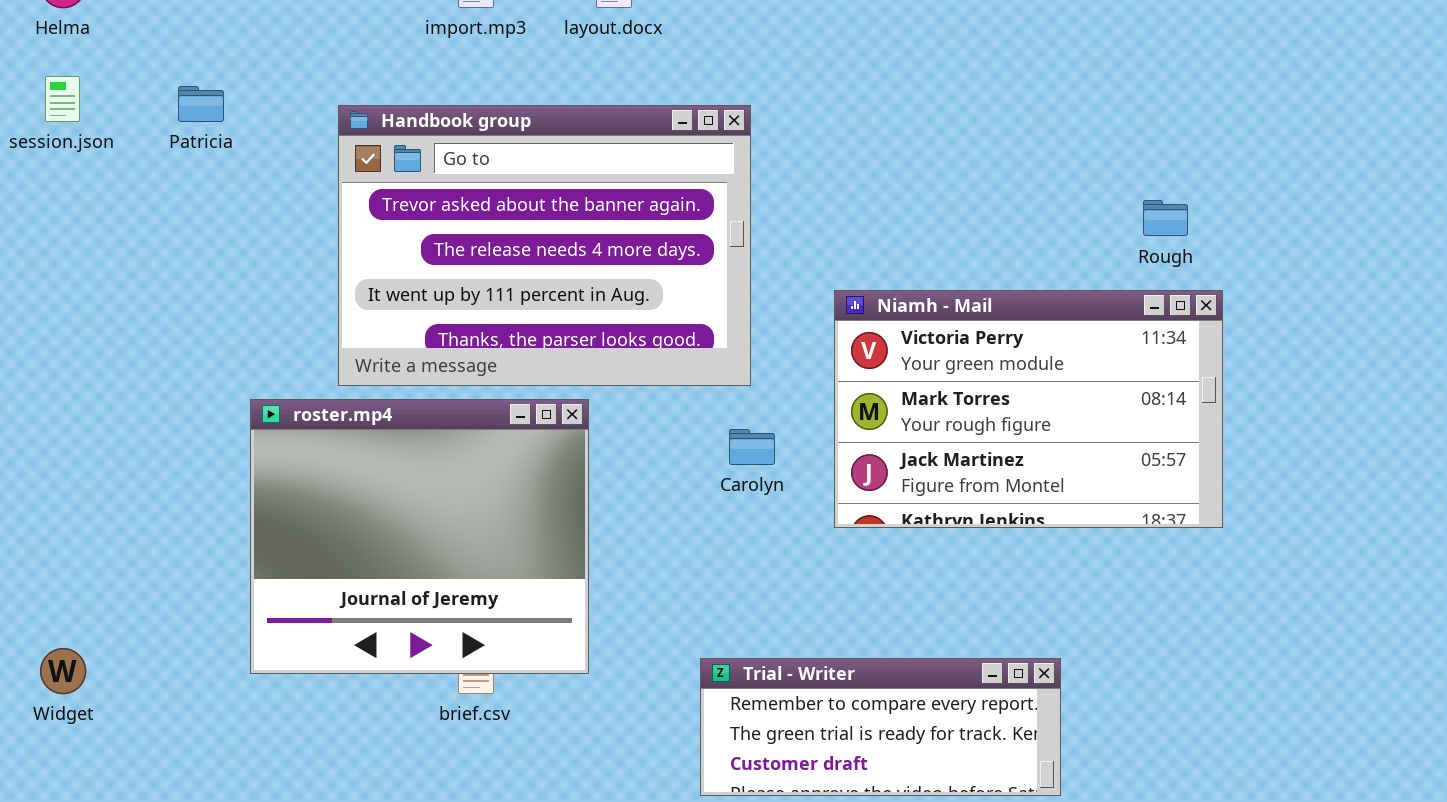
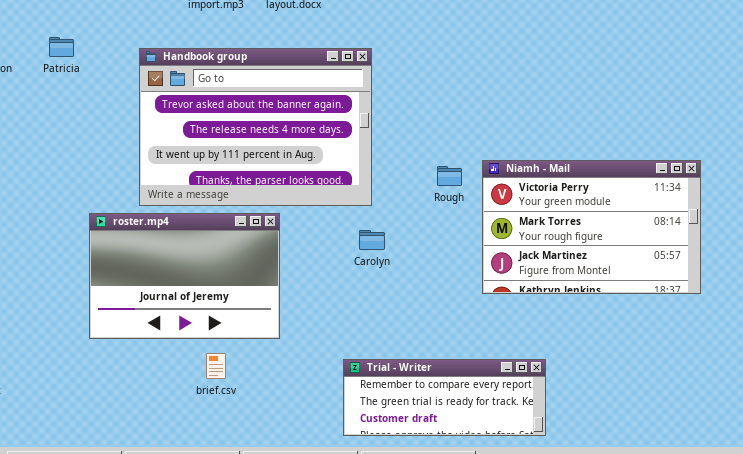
Rough: [1143,200,1188,236] -> [437,166,462,186], moved
Niamh - Mail: [834,290,1223,528] -> [482,160,701,294], moved
roster.mp4: [250,399,589,674] -> [89,213,280,339], resized

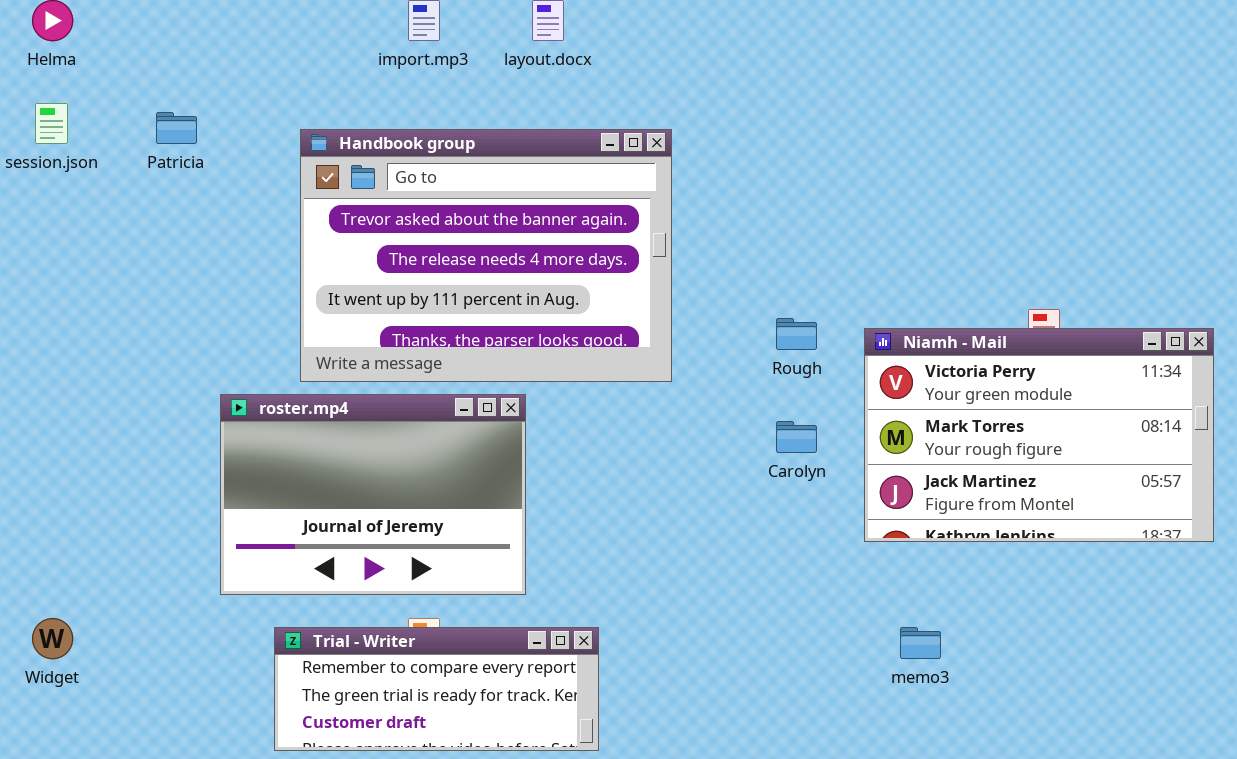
Niamh - Mail: [482,160,701,294] -> [864,328,1214,542], moved
Carolyn: [359,230,385,250] -> [776,421,817,453], moved
Trial - Writer: [343,359,546,436] -> [274,627,599,751], moved

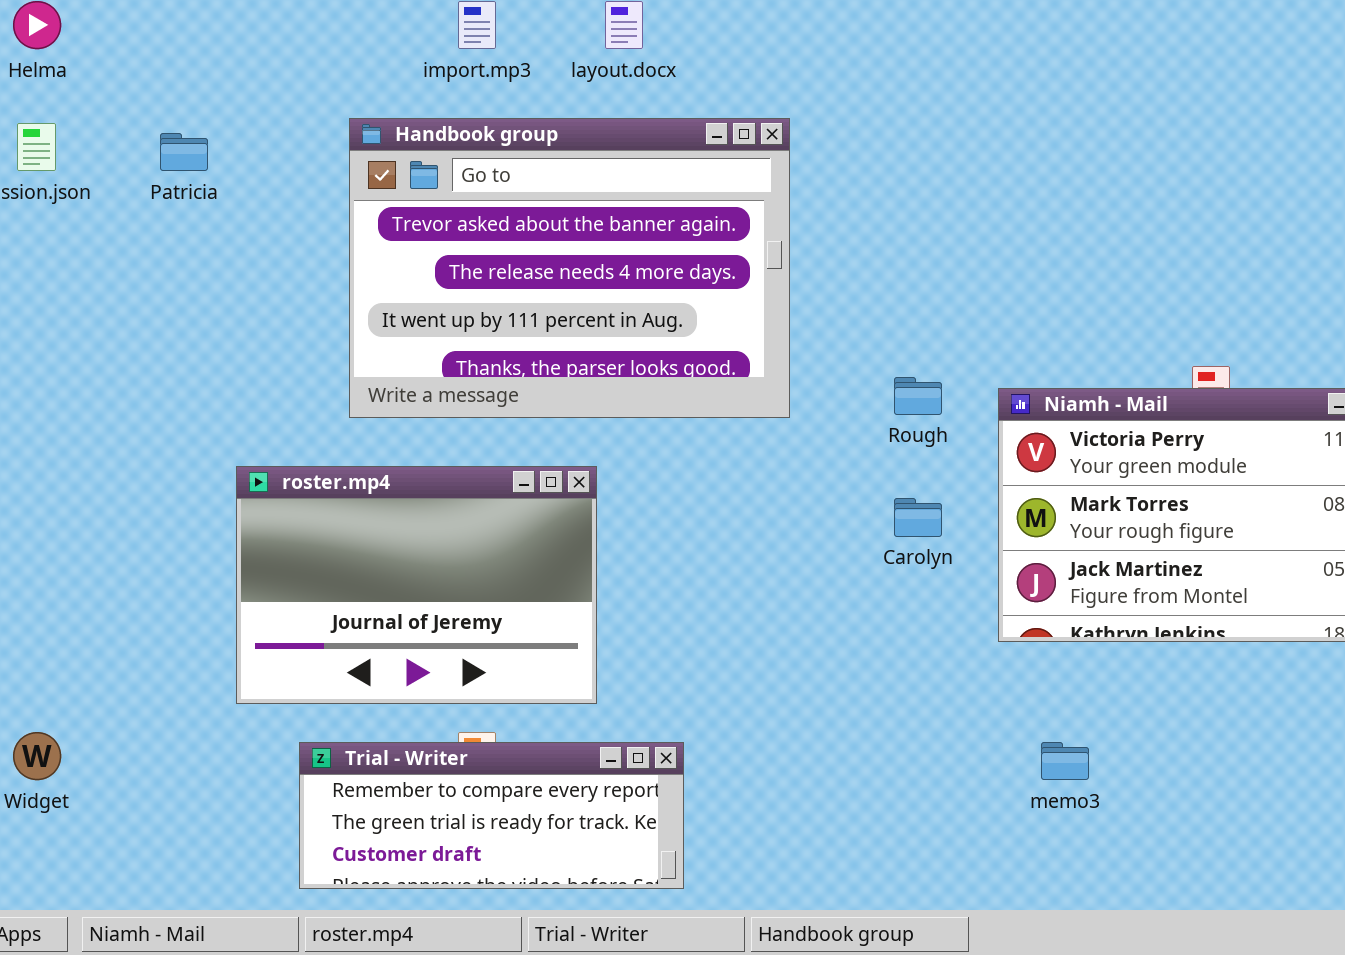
Handbook group: [300,129,672,382] -> [349,118,790,418], moved

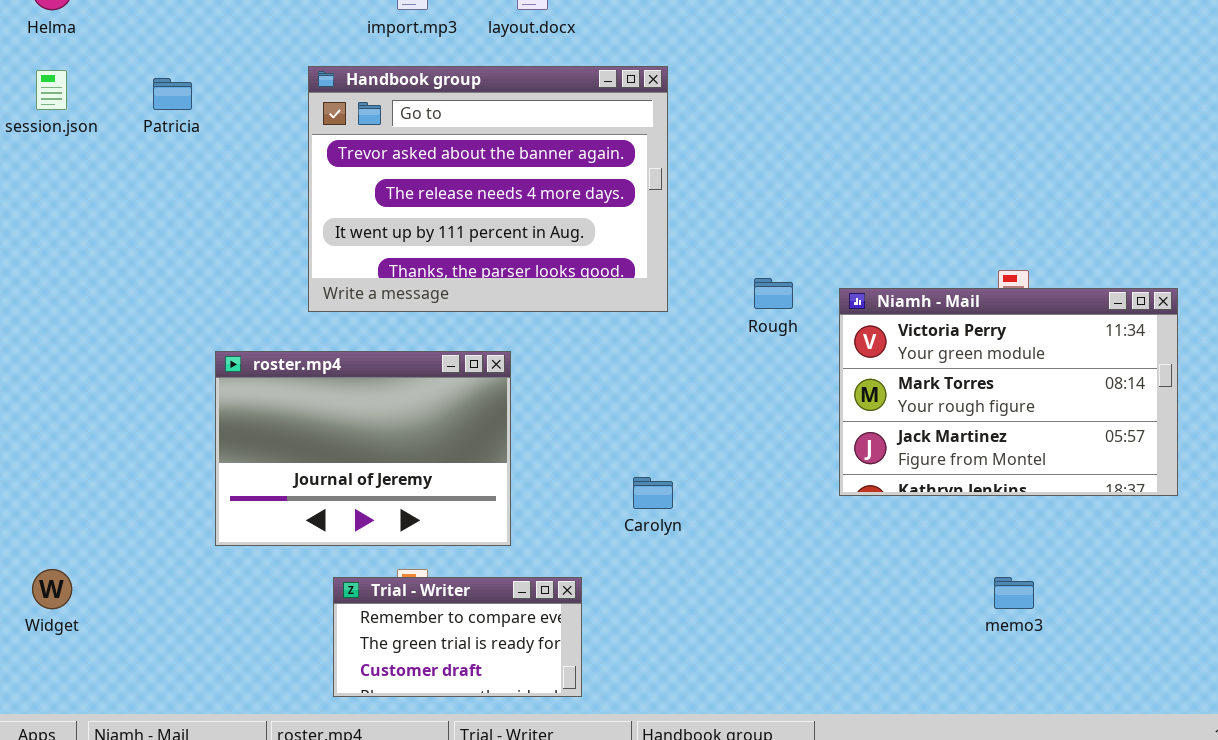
Carolyn: [894,498,942,537] -> [633,477,673,509], moved
Trial - Writer: [299,742,684,889] -> [333,577,582,697], resized
memo3: [1041,742,1089,780] -> [994,577,1034,609], moved

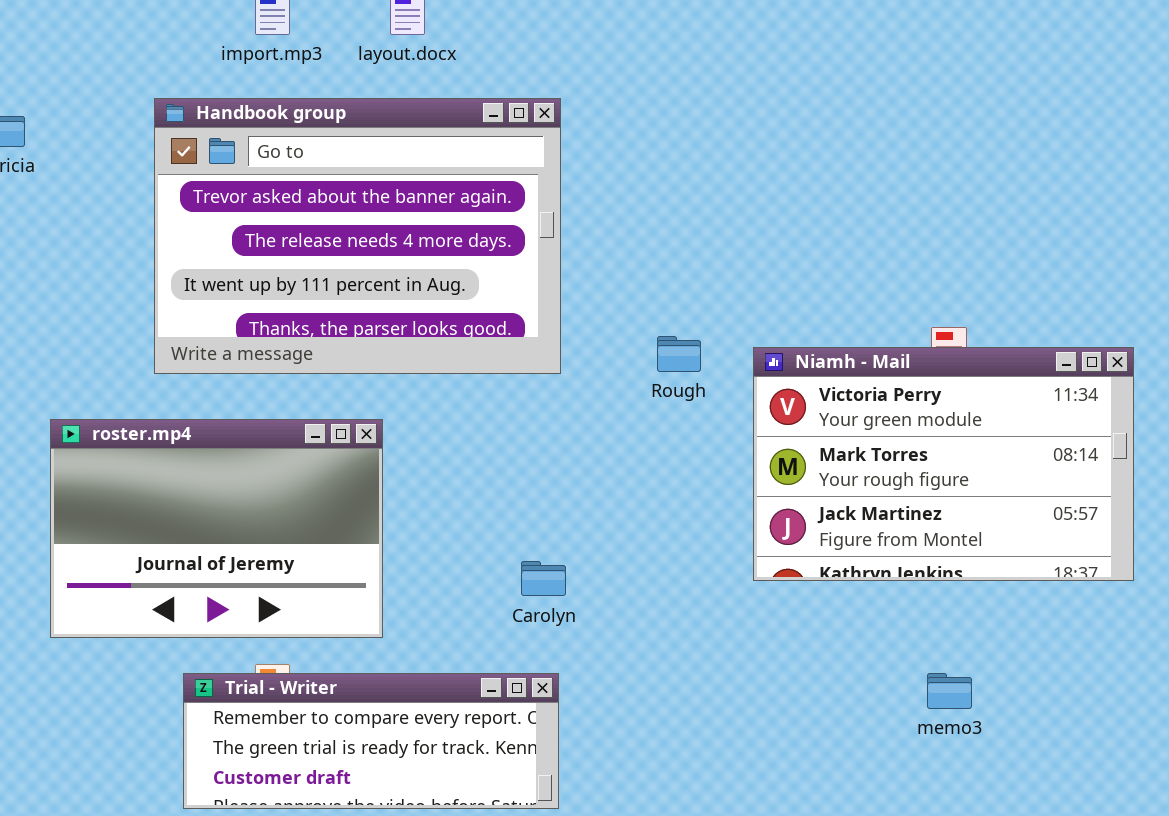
Trial - Writer: [333,577,582,697] -> [183,673,559,809], resized

